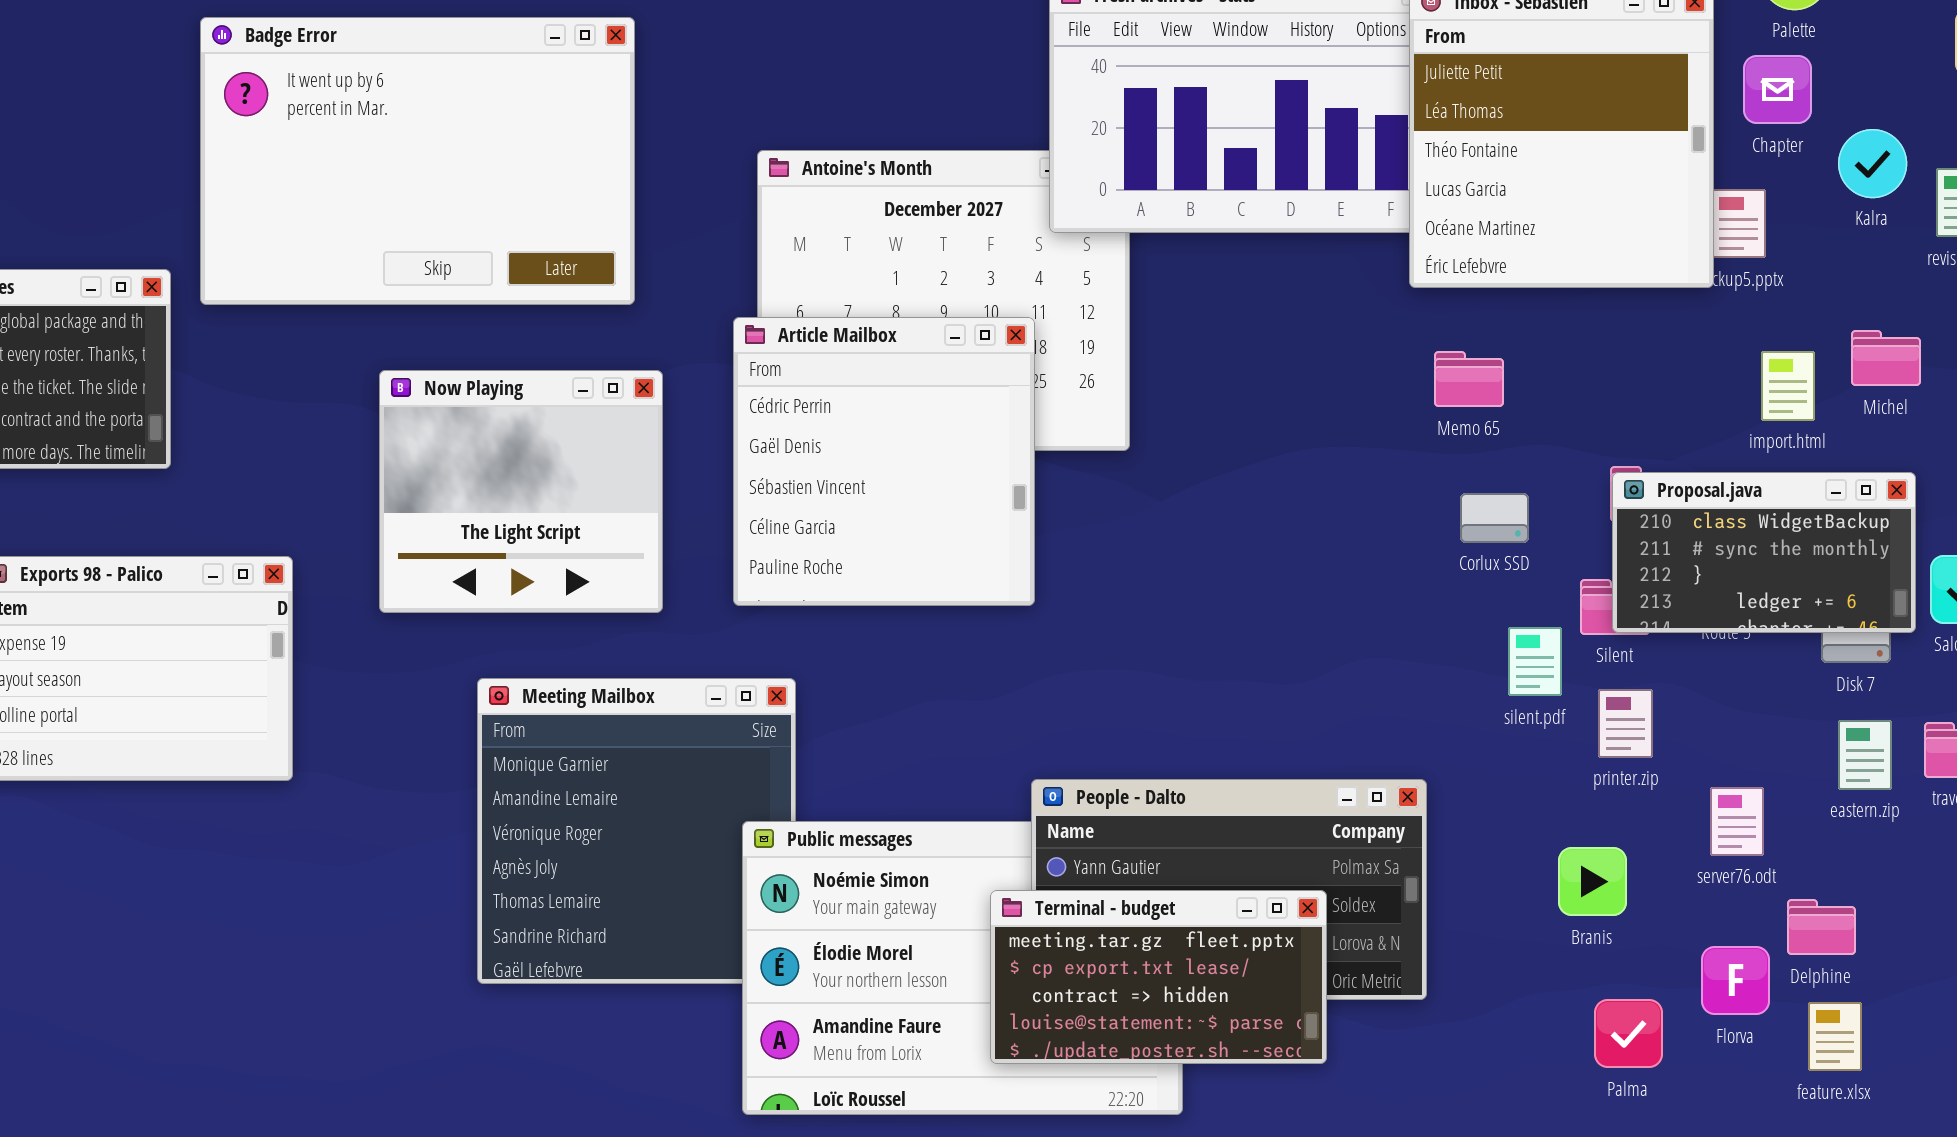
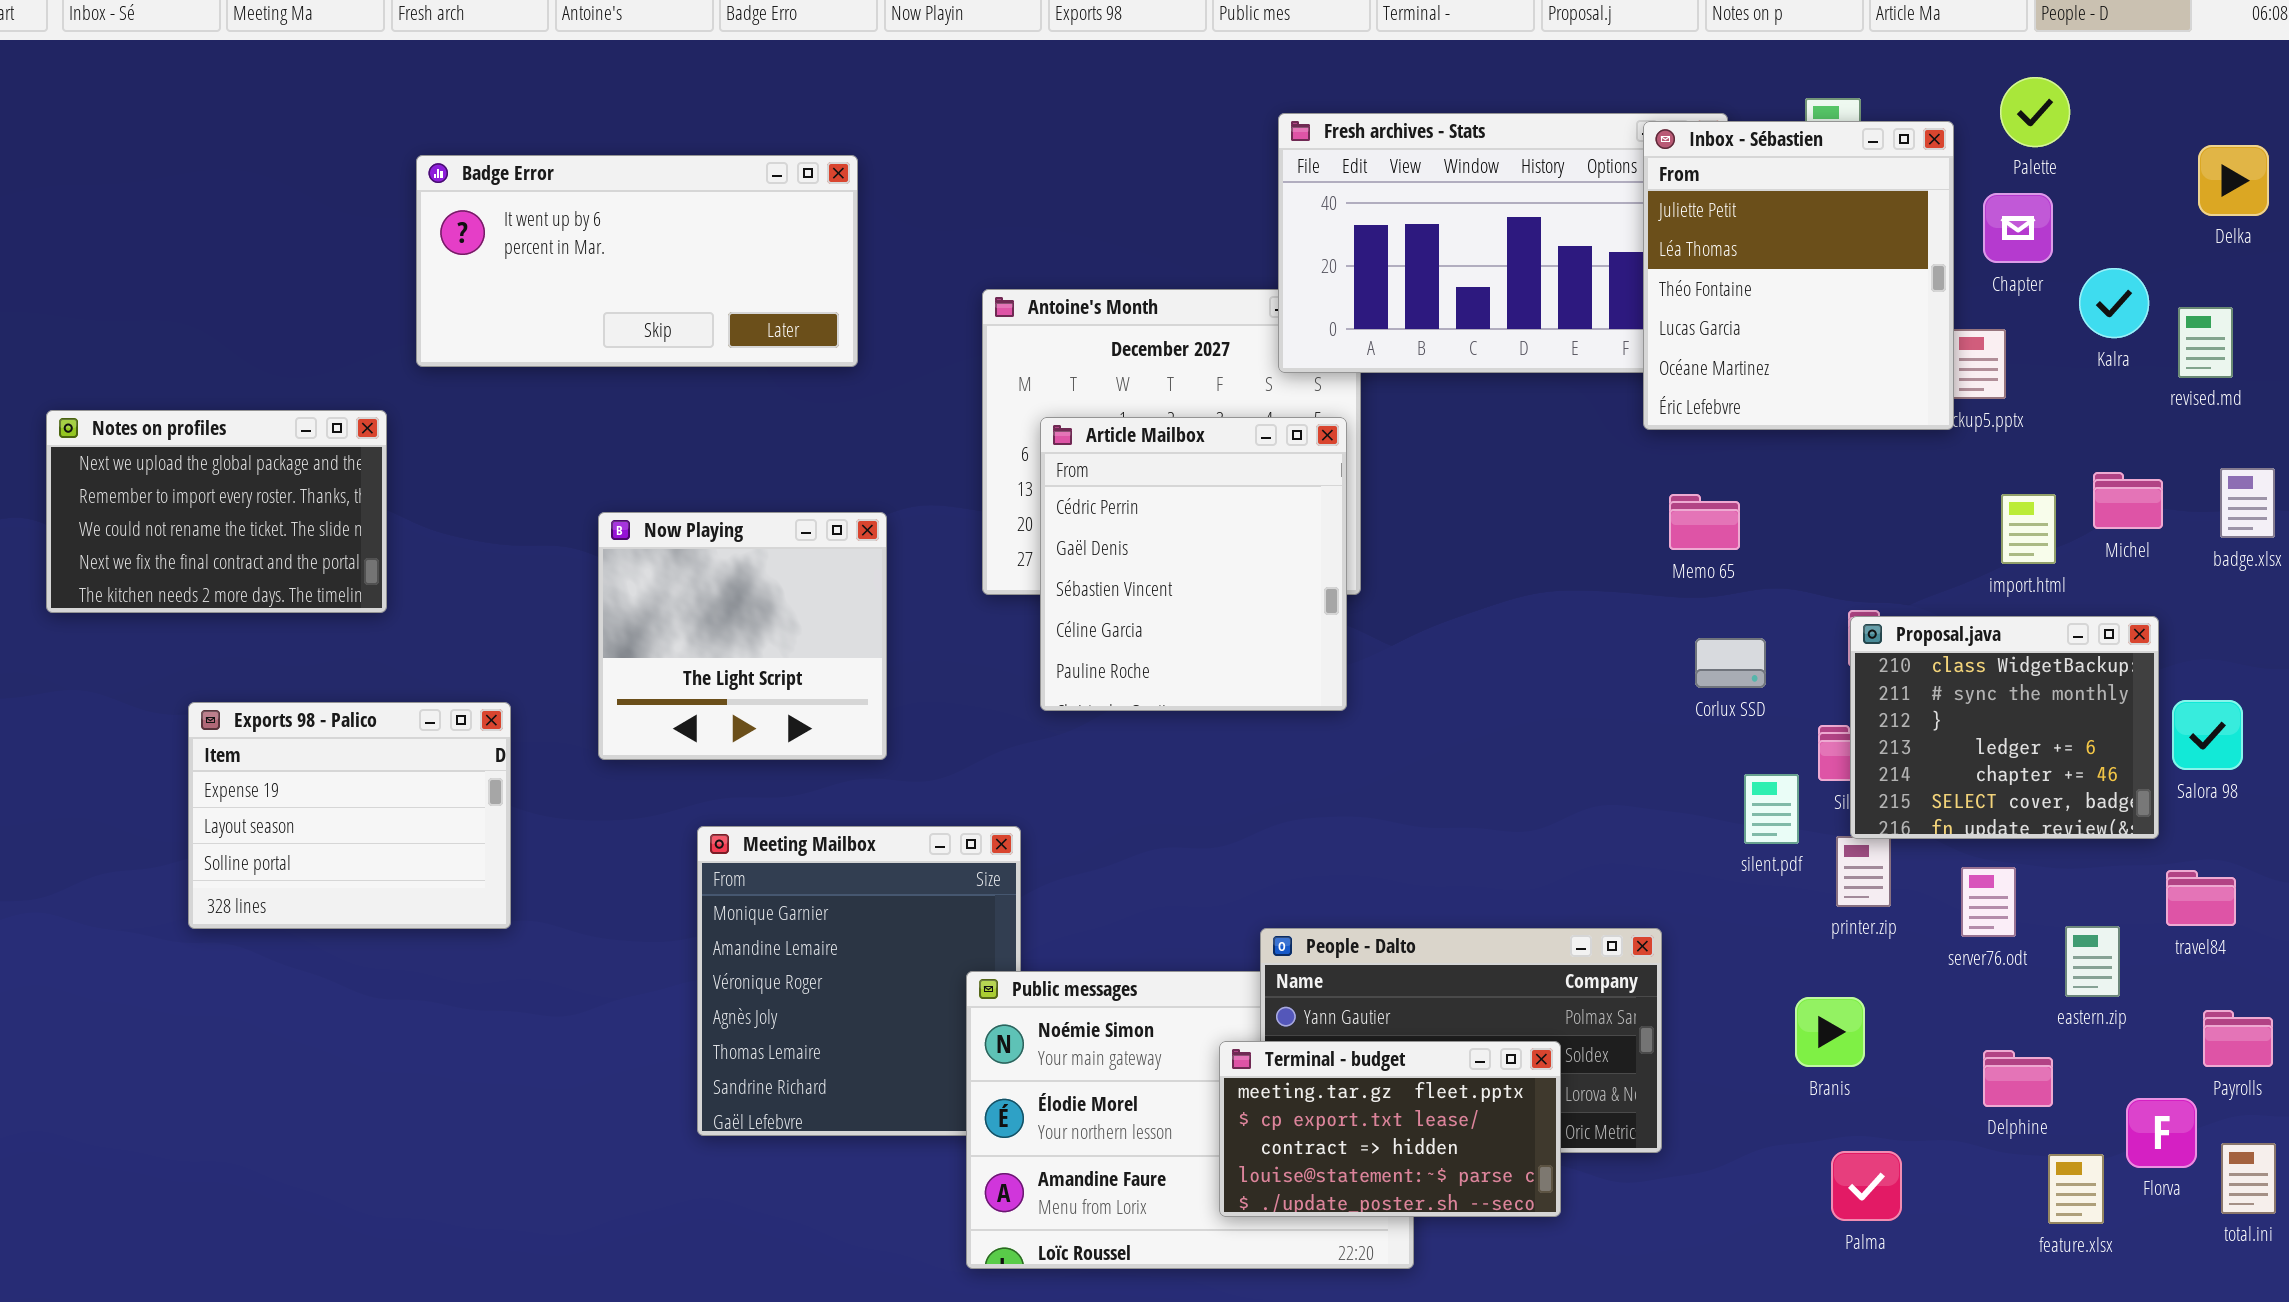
Badge Error: [200,17,635,305] -> [416,155,858,367], resized
Article Mailbox: [733,317,1035,606] -> [1040,417,1347,711], moved
Proposal.java: [1612,472,1916,633] -> [1850,616,2159,839], resized
eastern.zip: [1838,720,1892,790] -> [2065,926,2120,997], moved
server76.odt: [1710,787,1764,856] -> [1961,867,2016,937], moved
Delphine: [1787,899,1856,955] -> [1983,1050,2053,1107], moved
Florva: [1701,946,1770,1015] -> [2126,1098,2197,1168], moved

